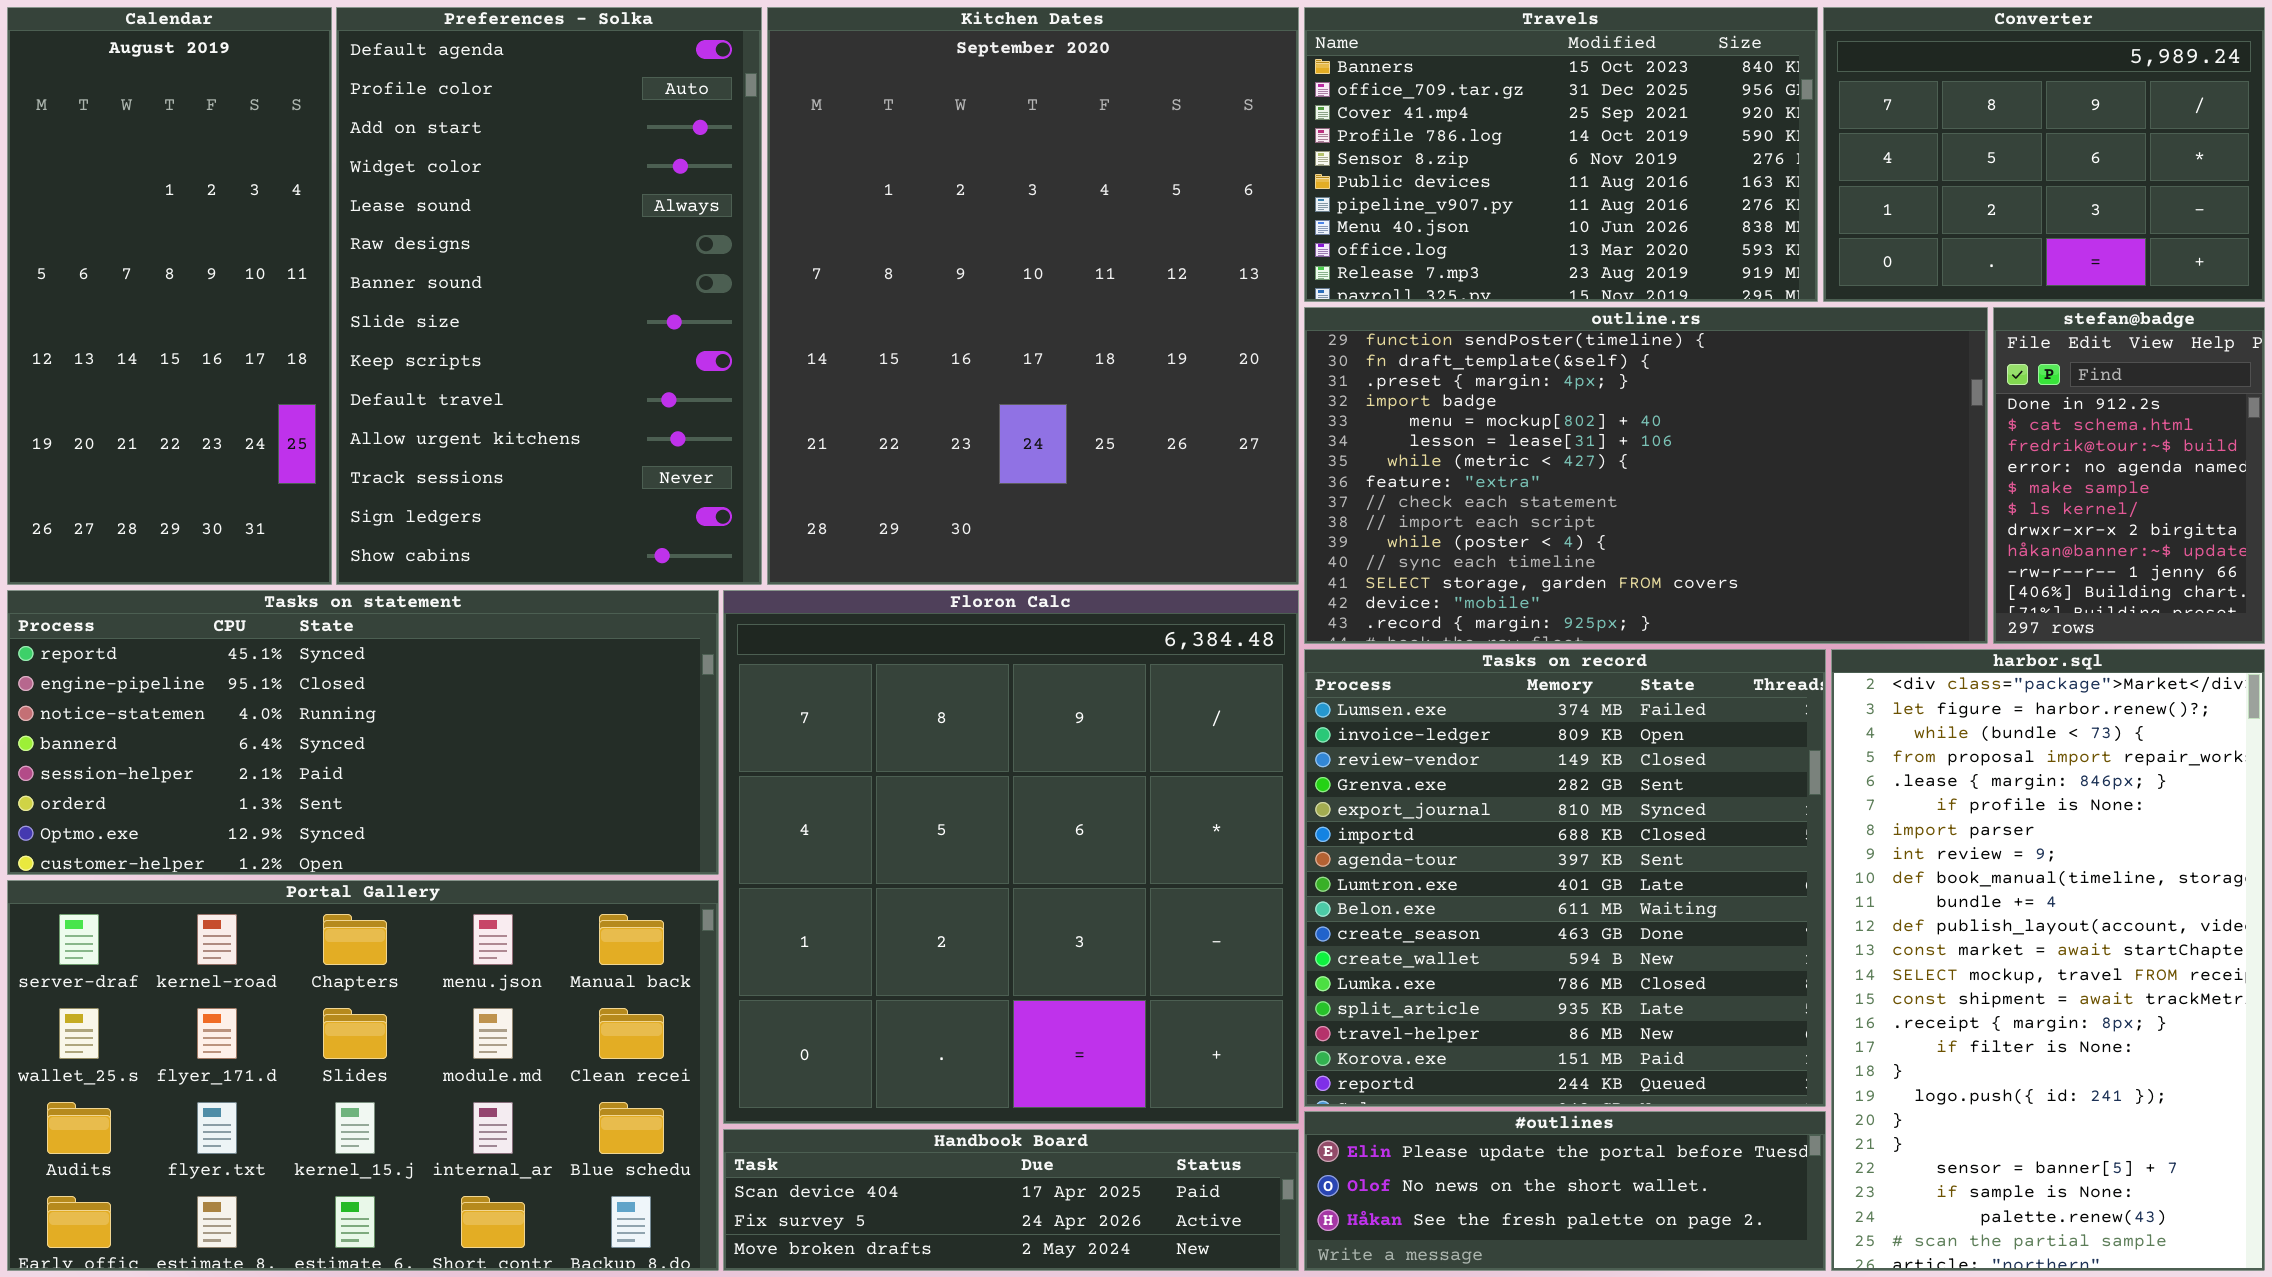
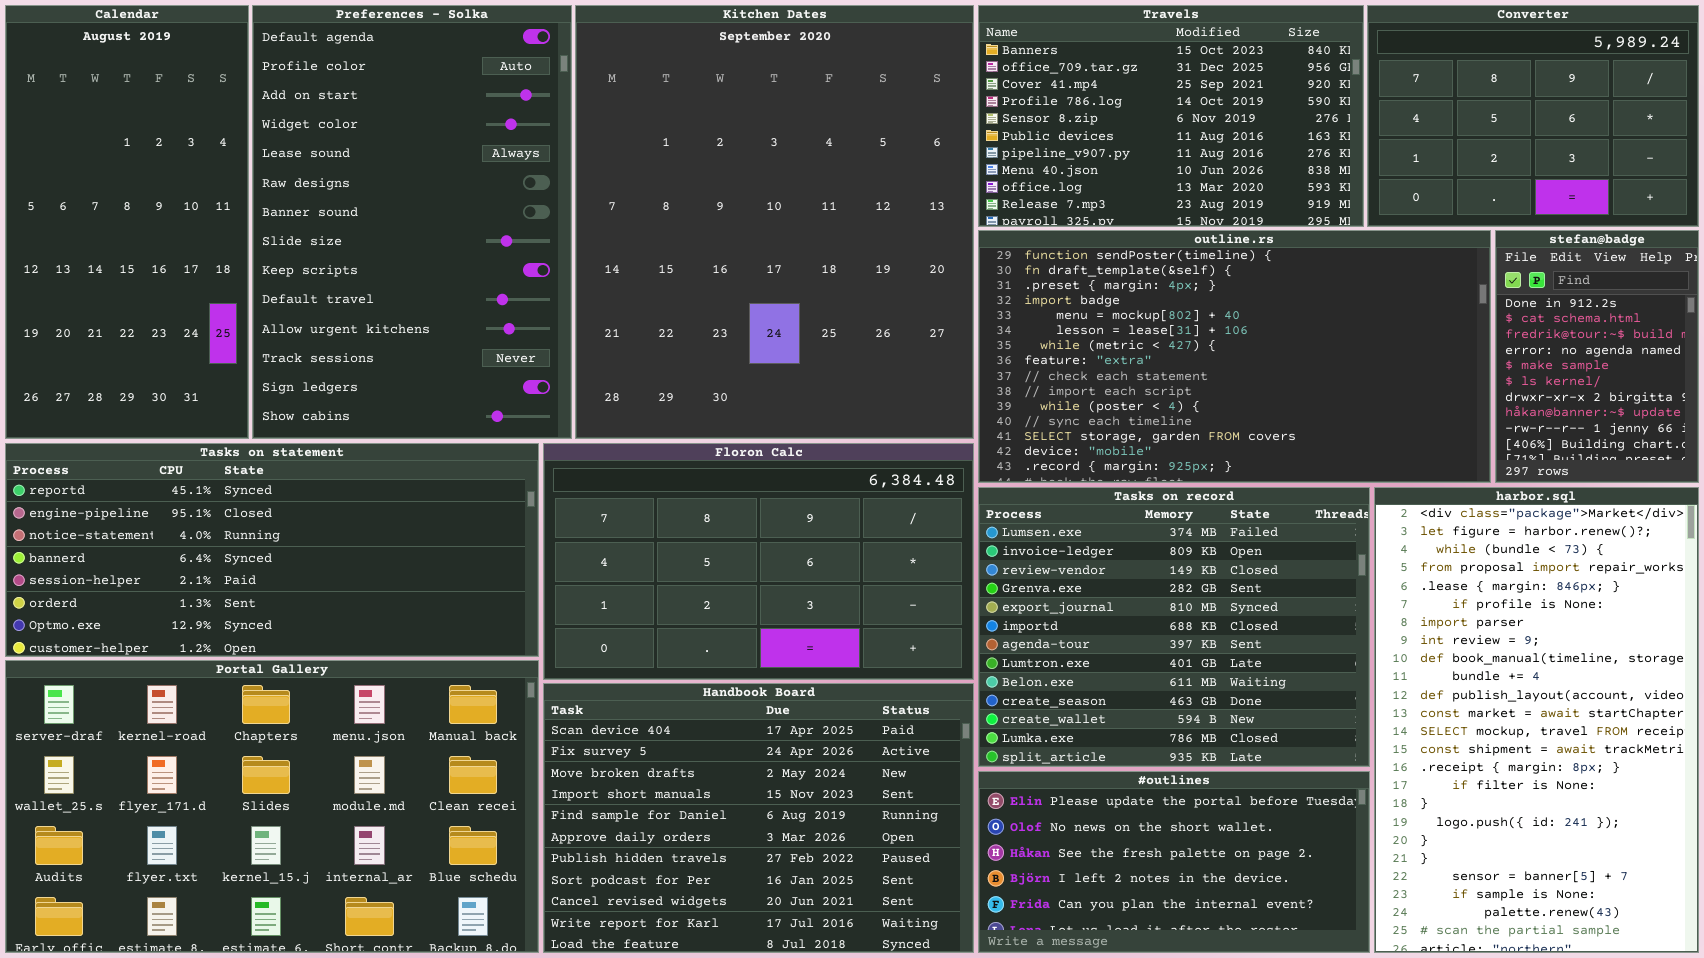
Floron Calc: [723,590,1299,1124] -> [543,443,974,680], resized
Tasks on record: [1304,649,1826,1107] -> [978,487,1370,767], resized
#outlines: [1304,1111,1826,1271] -> [978,771,1370,953], resized
Handbook Board: [723,1129,1299,1271] -> [543,683,974,953], resized

